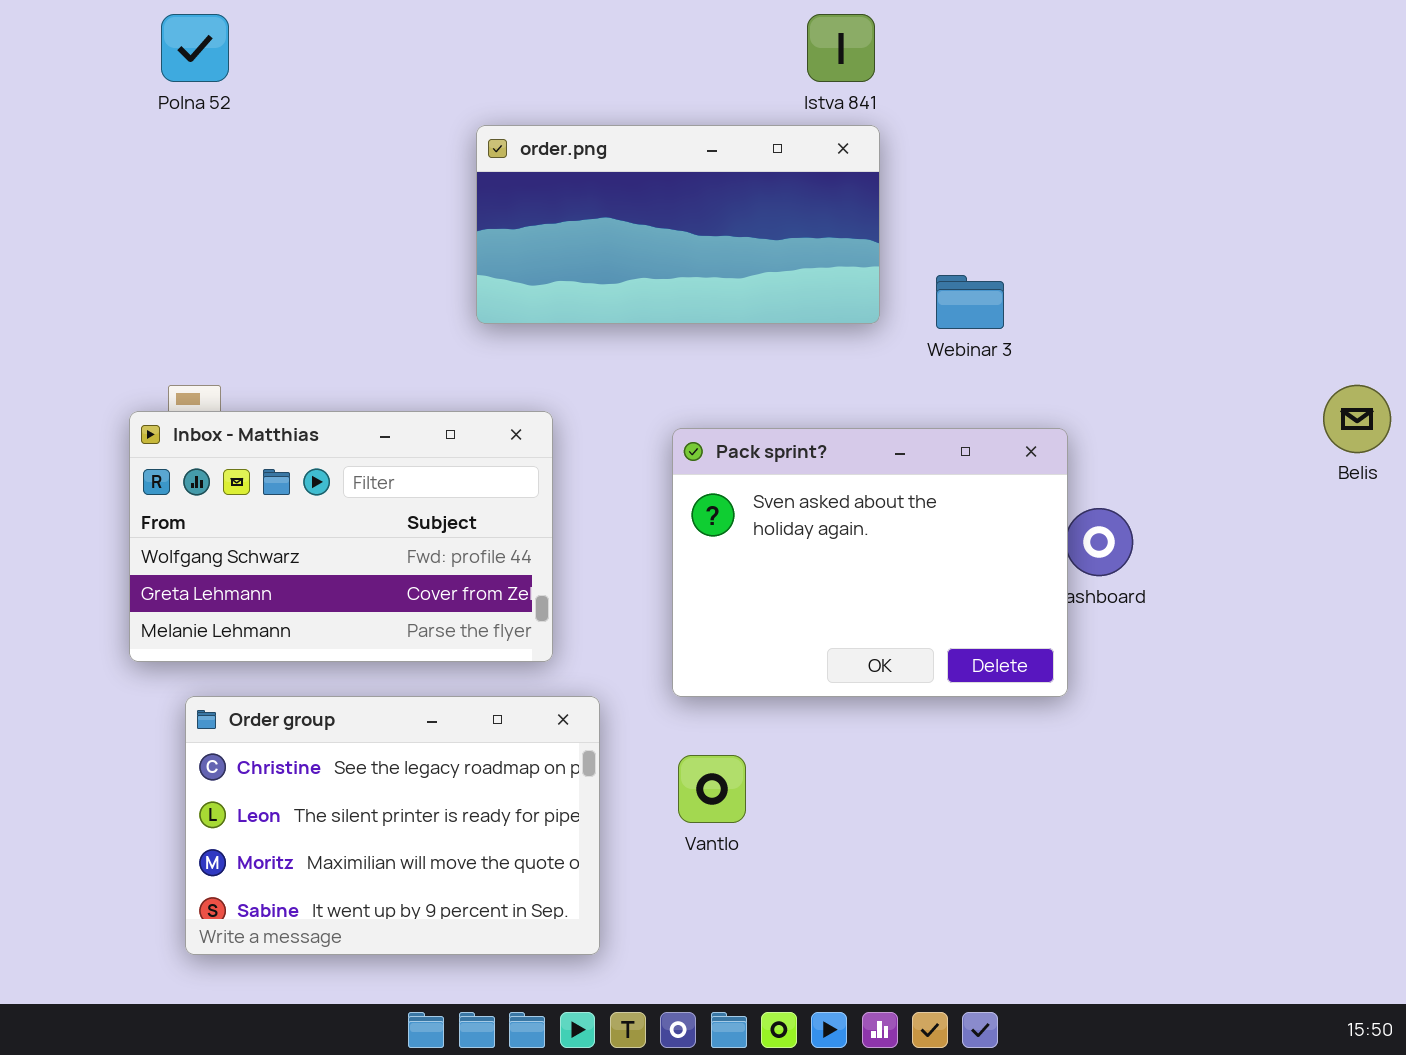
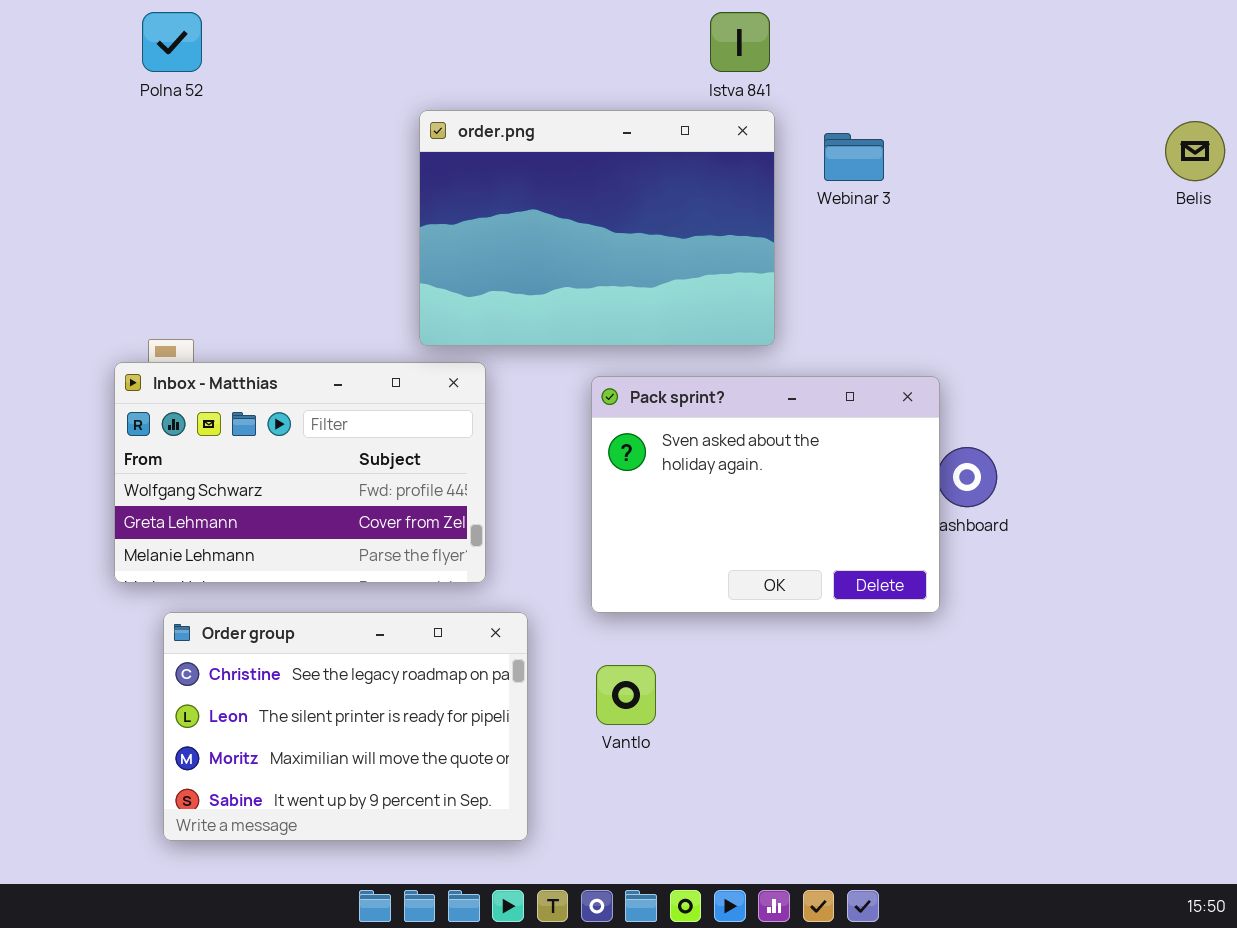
order.png: [476,125,880,324] -> [419,110,775,346], resized
Webinar 3: [936,275,1004,329] -> [824,133,884,181], moved
Belis: [1323,385,1391,453] -> [1165,121,1225,181], moved

